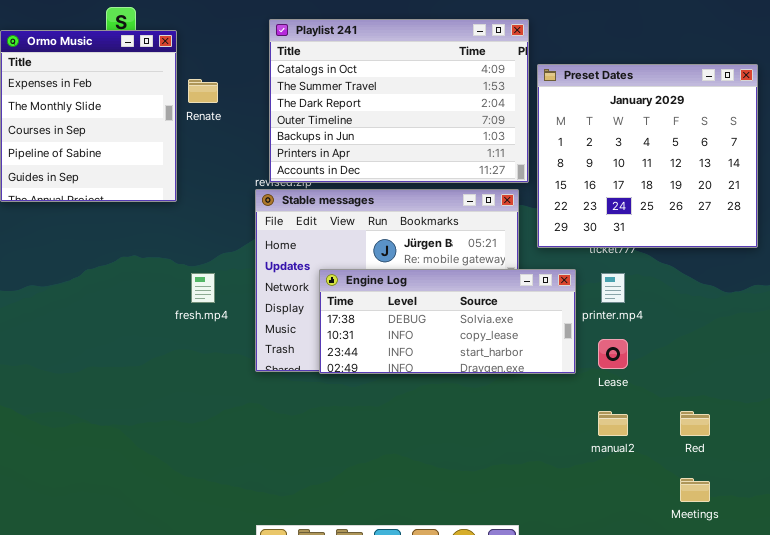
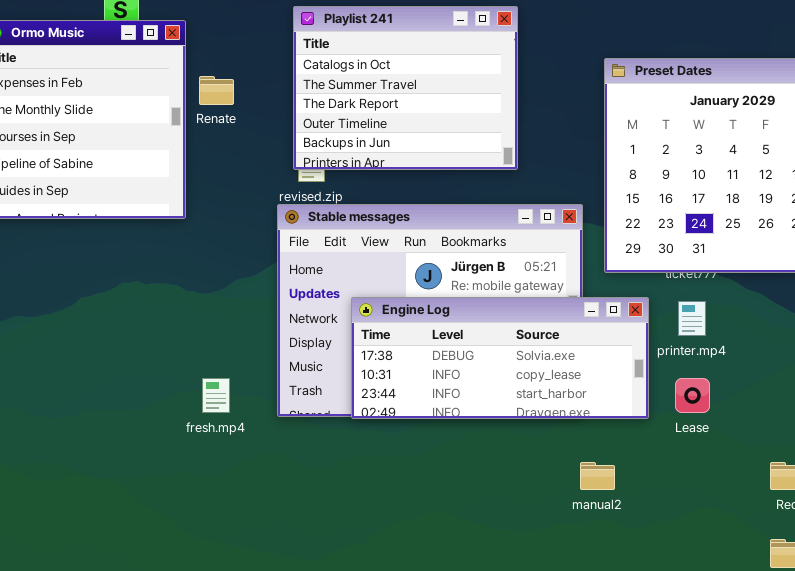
Playlist 241: [269,19,529,183] -> [293,6,518,170], resized
fresh.mp4: [191,273,215,303] -> [202,378,230,413], moved
manual2: [598,411,628,436] -> [580,462,615,490], moved

